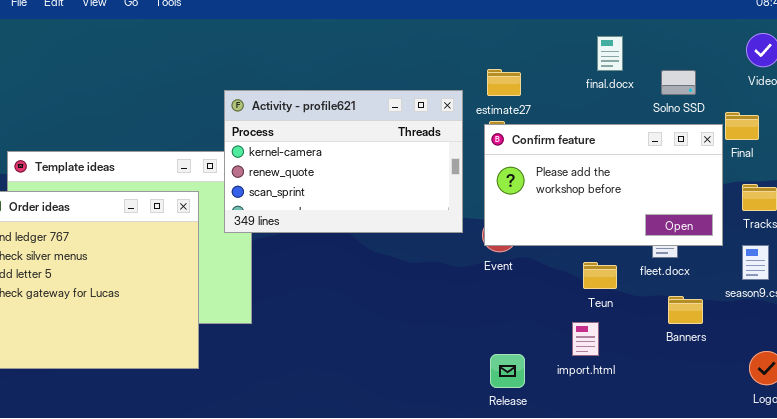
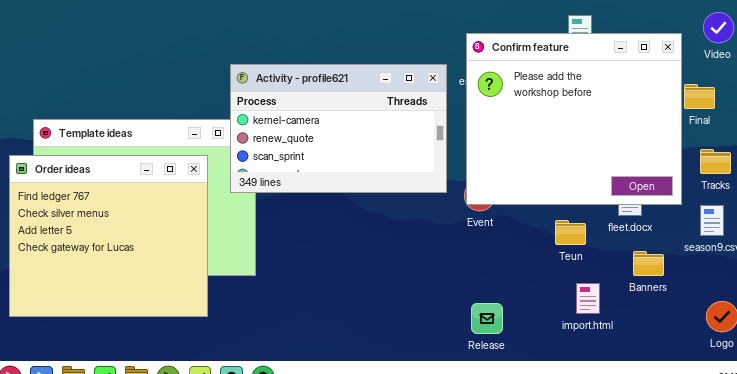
Confirm feature: [484,124,723,246] -> [466,33,682,205], resized
import.html: [572,322,599,356] -> [576,283,600,314], moved

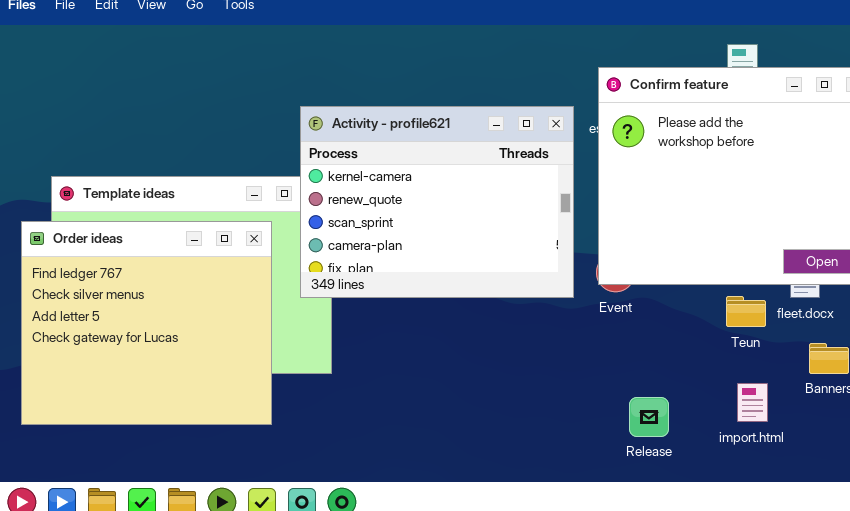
Activity - profile621: [230,64,447,193] -> [300,106,574,298], resized
Teun: [555,220,586,245] -> [726,296,766,327], moved
Release: [471,303,503,334] -> [629,397,669,437], moved

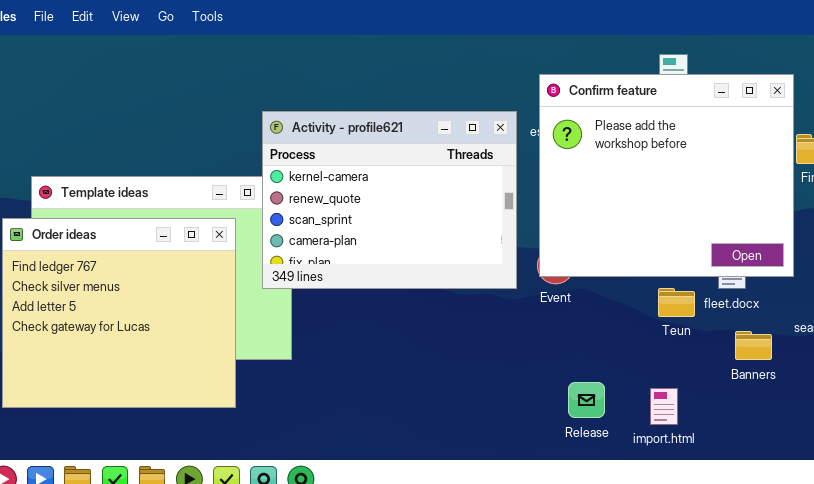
import.html: [737,383,768,422] -> [650,388,678,425], moved

